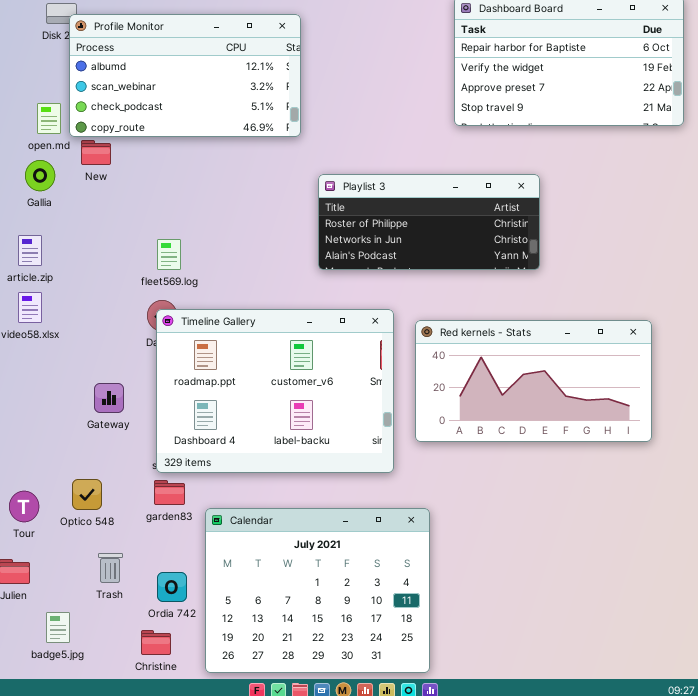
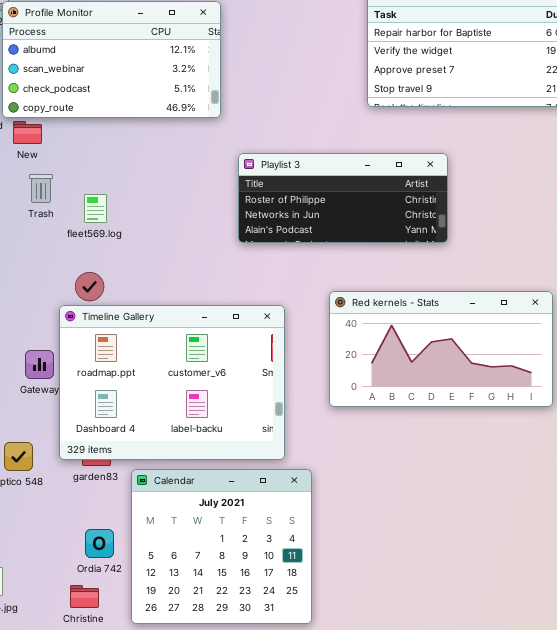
fleet569.log: [157,239,181,270] -> [84,194,107,223], moved
Timeline Gallery: [156,309,394,473] -> [59,305,285,460], moved
Calendar: [205,508,430,673] -> [131,469,312,624], resized
Trash: [98,553,123,583] -> [29,174,53,203], moved

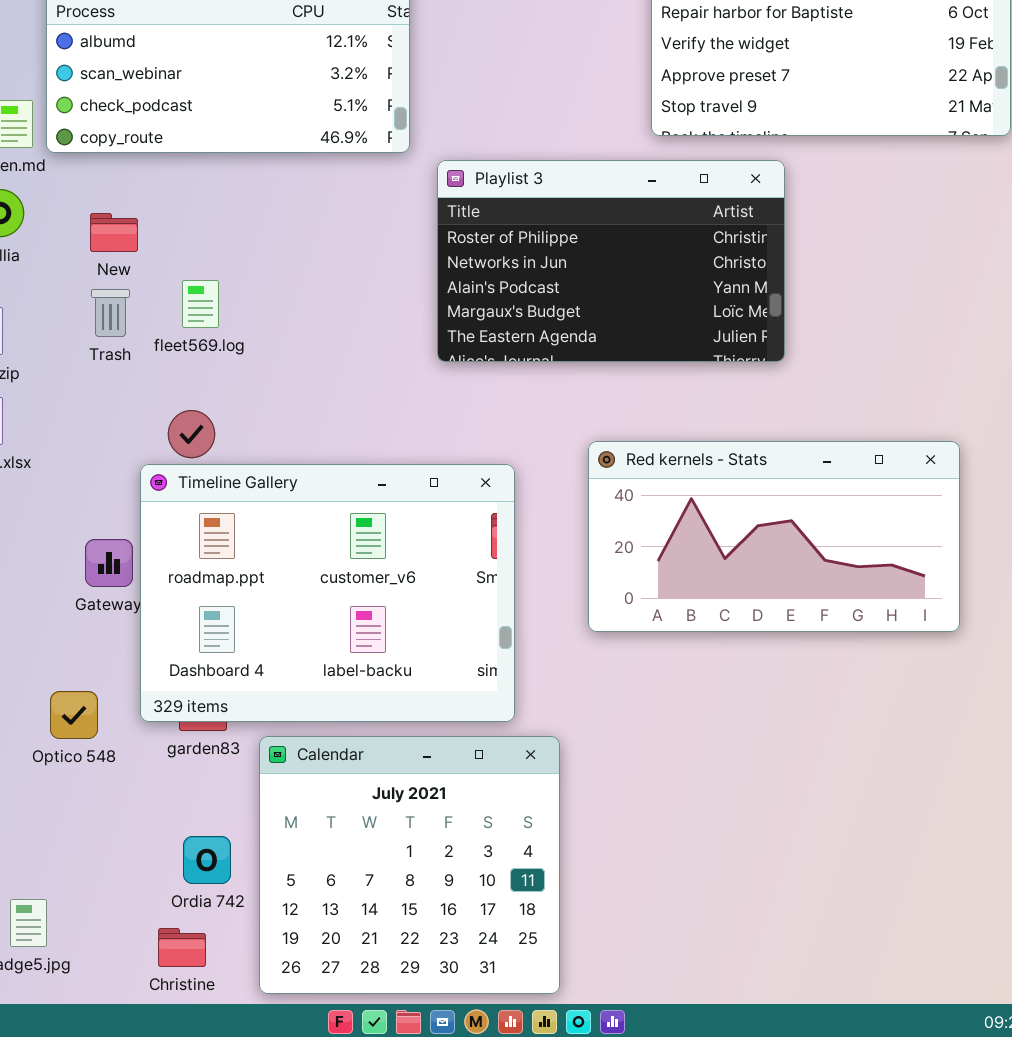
New: [13,121,42,144] -> [90,213,138,252], moved
Playlist 3: [238,153,448,243] -> [437,160,785,362], resized
Trash: [29,174,53,203] -> [91,289,130,337], moved

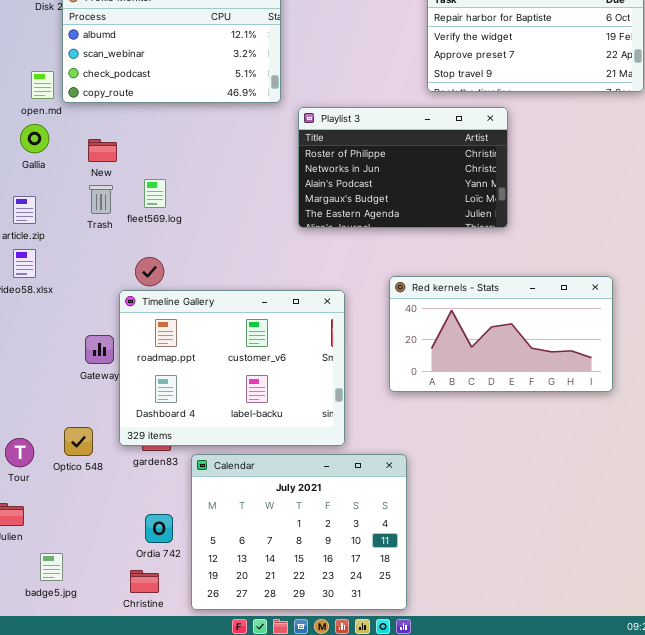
Calendar: [259,736,560,994] -> [191,454,407,610], resized

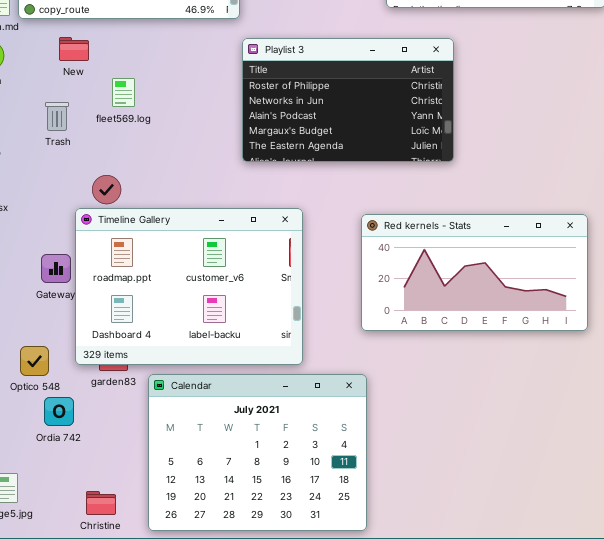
Playlist 3: [298,107,508,228] -> [242,38,454,162], moved
New: [88,139,117,162] -> [59,37,89,61], moved
fleet569.log: [144,179,166,208] -> [112,78,135,107], moved
Red kernels - Stats: [389,276,613,392] -> [361,214,588,331], moved
Ordia 742: [145,514,173,543] -> [44,397,74,426], moved

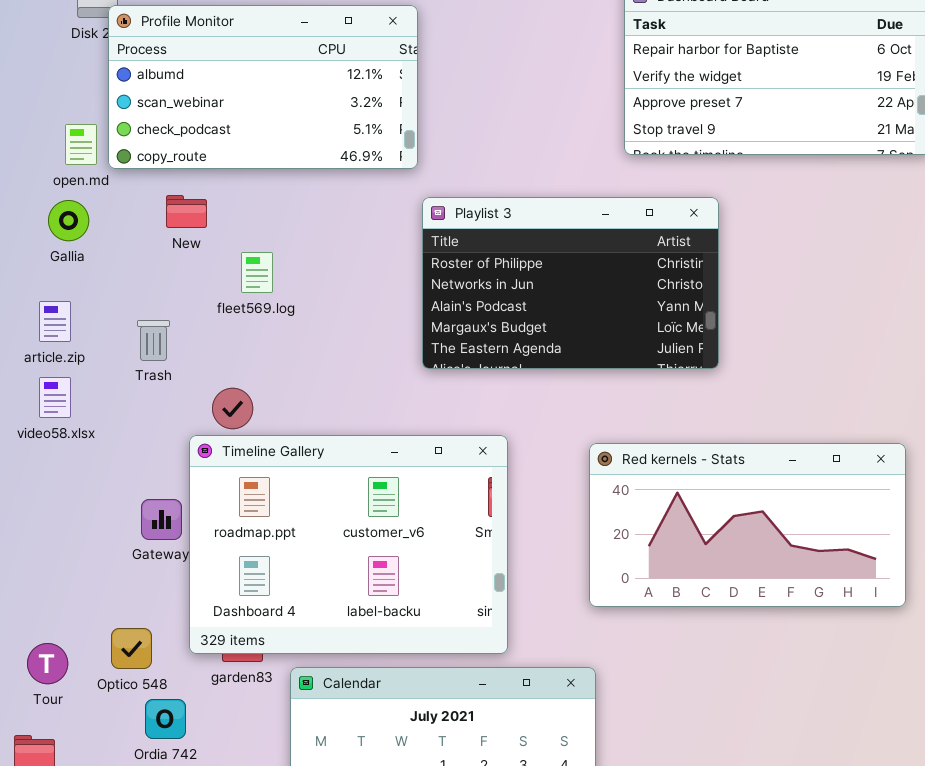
Trash: [45,102,69,131] -> [137,320,170,361], moved

